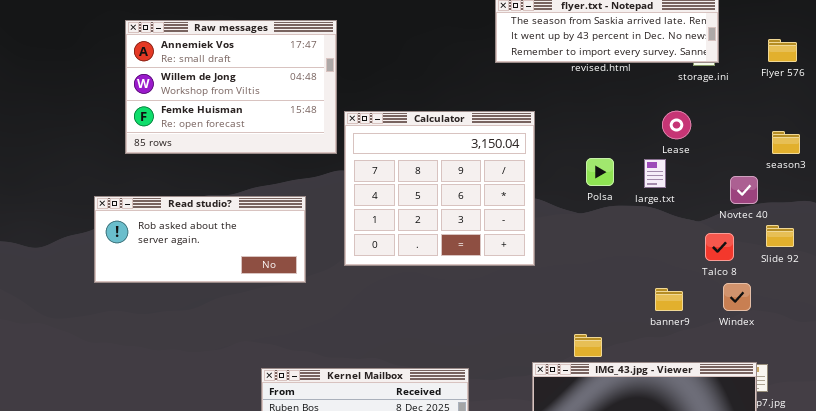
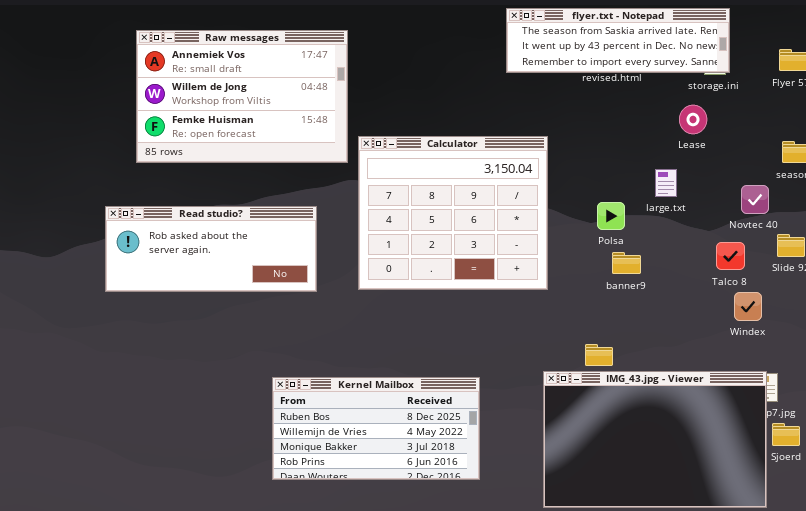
Lease: [662,111,691,139] -> [679,105,707,134], moved
Calculator: [344,111,535,266] -> [358,136,548,290], moved
Polsa: [586,158,614,186] -> [597,202,625,230], moved
banner9: [655,288,683,311] -> [612,252,641,274], moved

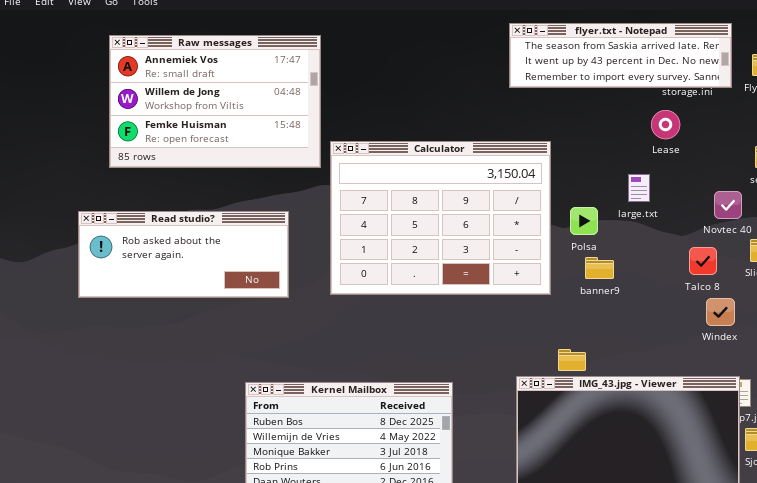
flyer.txt - Notepad: [506,8,730,73] -> [509,23,732,88], moved
Calculator: [358,136,548,290] -> [330,141,551,295], resized

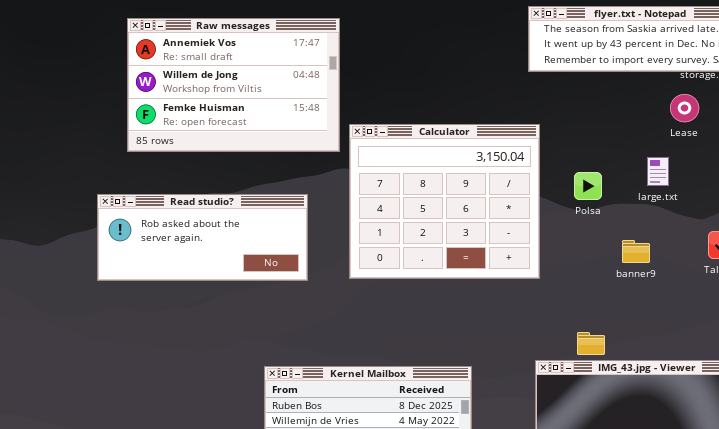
Calculator: [330,141,551,295] -> [349,124,540,279], resized
Polsa: [570,207,598,235] -> [574,172,602,200], moved
banner9: [585,257,614,279] -> [622,240,650,263], moved

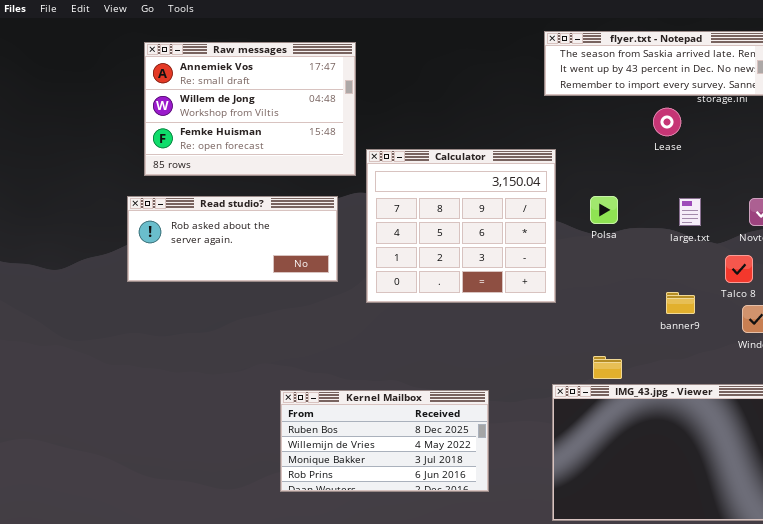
Lease: [670,94,699,122] -> [653,108,681,136], moved
large.txt: [647,157,669,186] -> [679,198,701,226], moved
Read studio?: [97,194,308,281] -> [127,196,338,282], moved
banner9: [622,240,650,263] -> [666,292,695,314], moved

